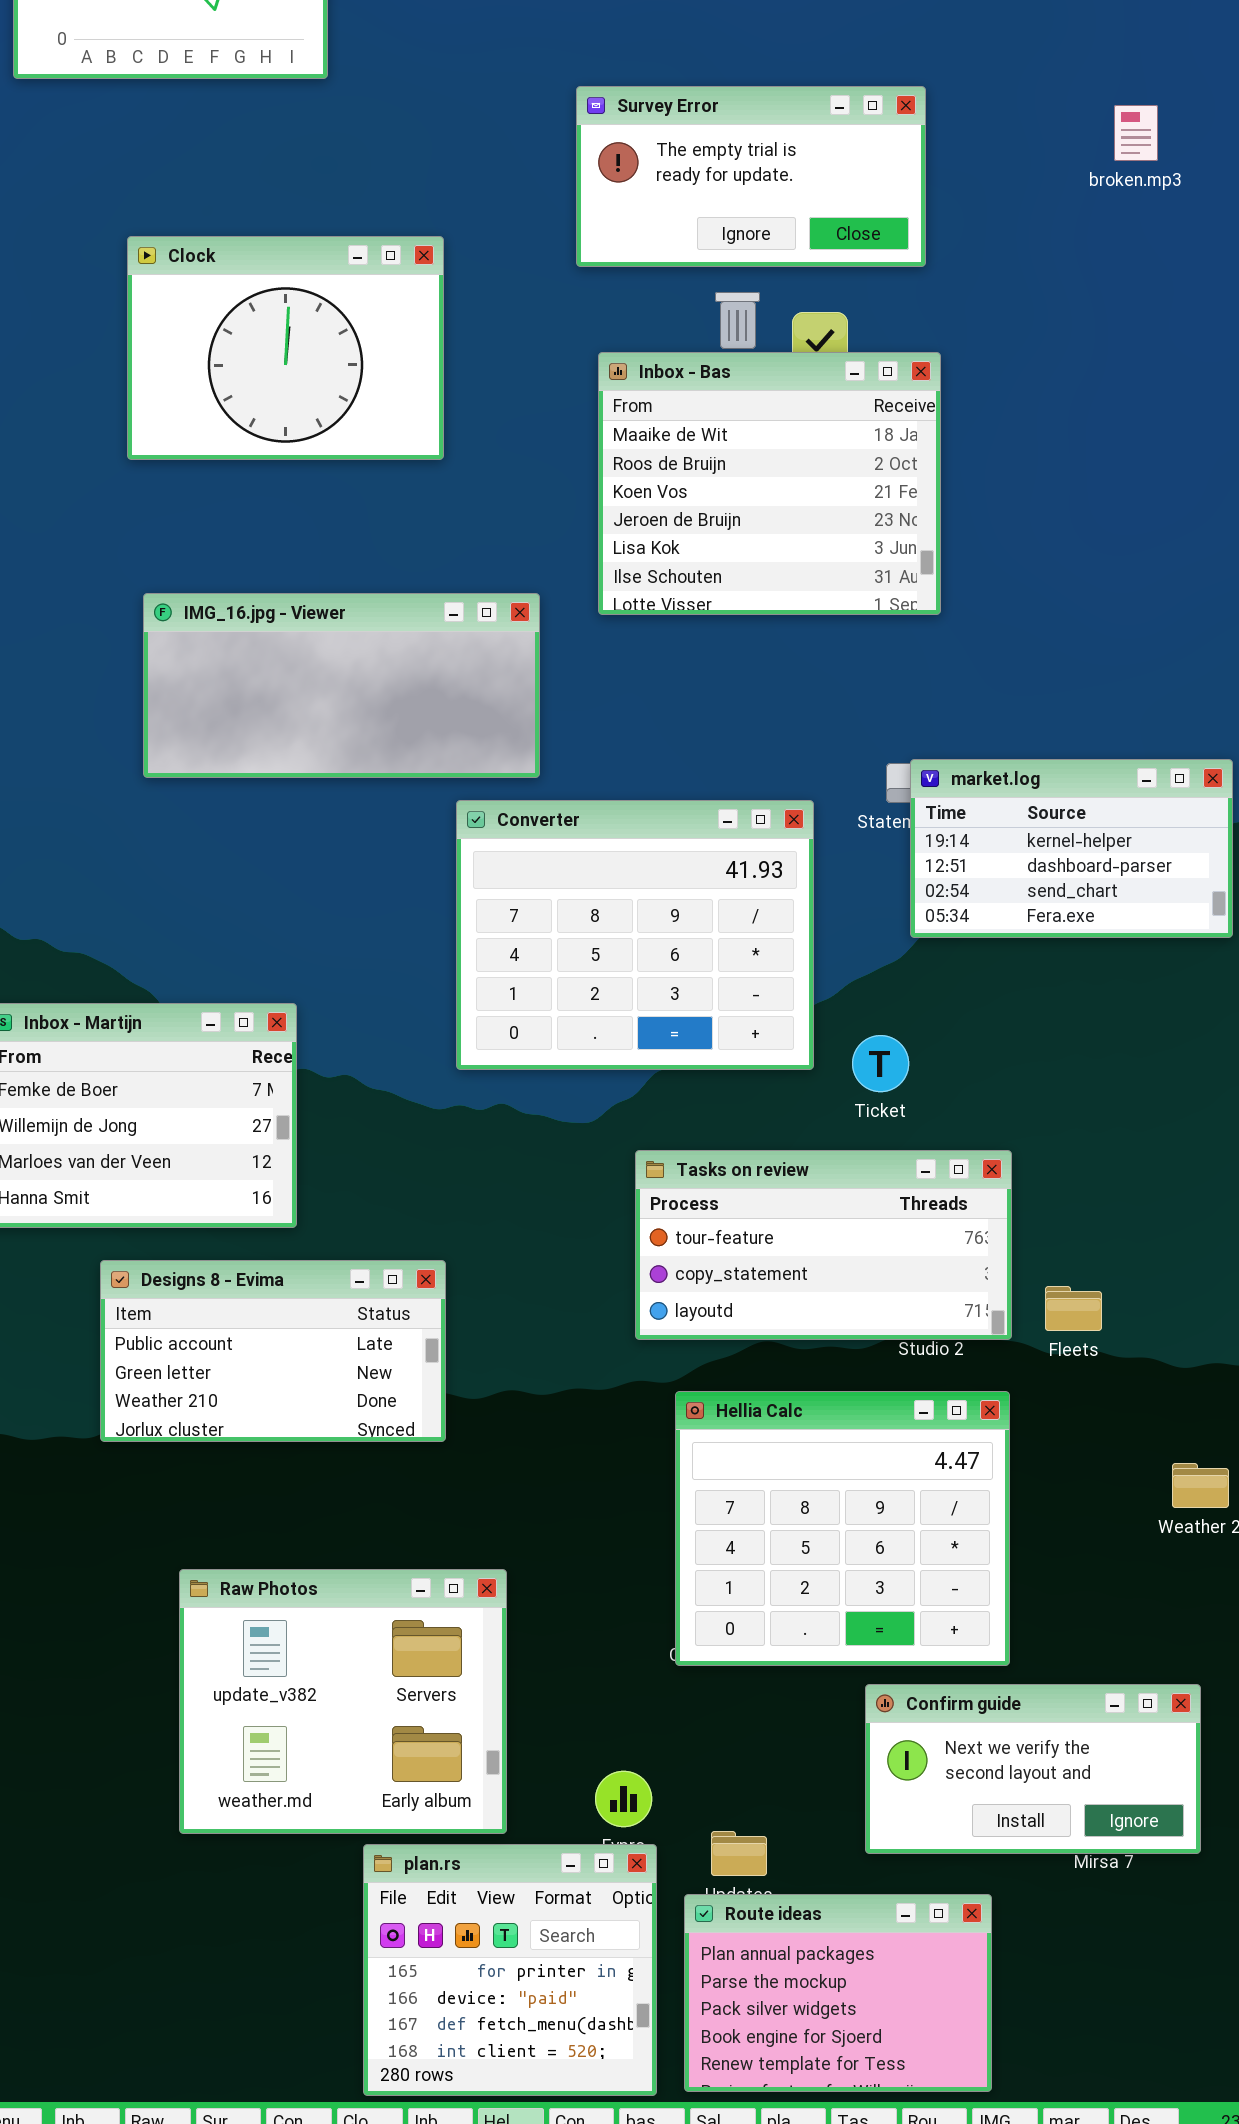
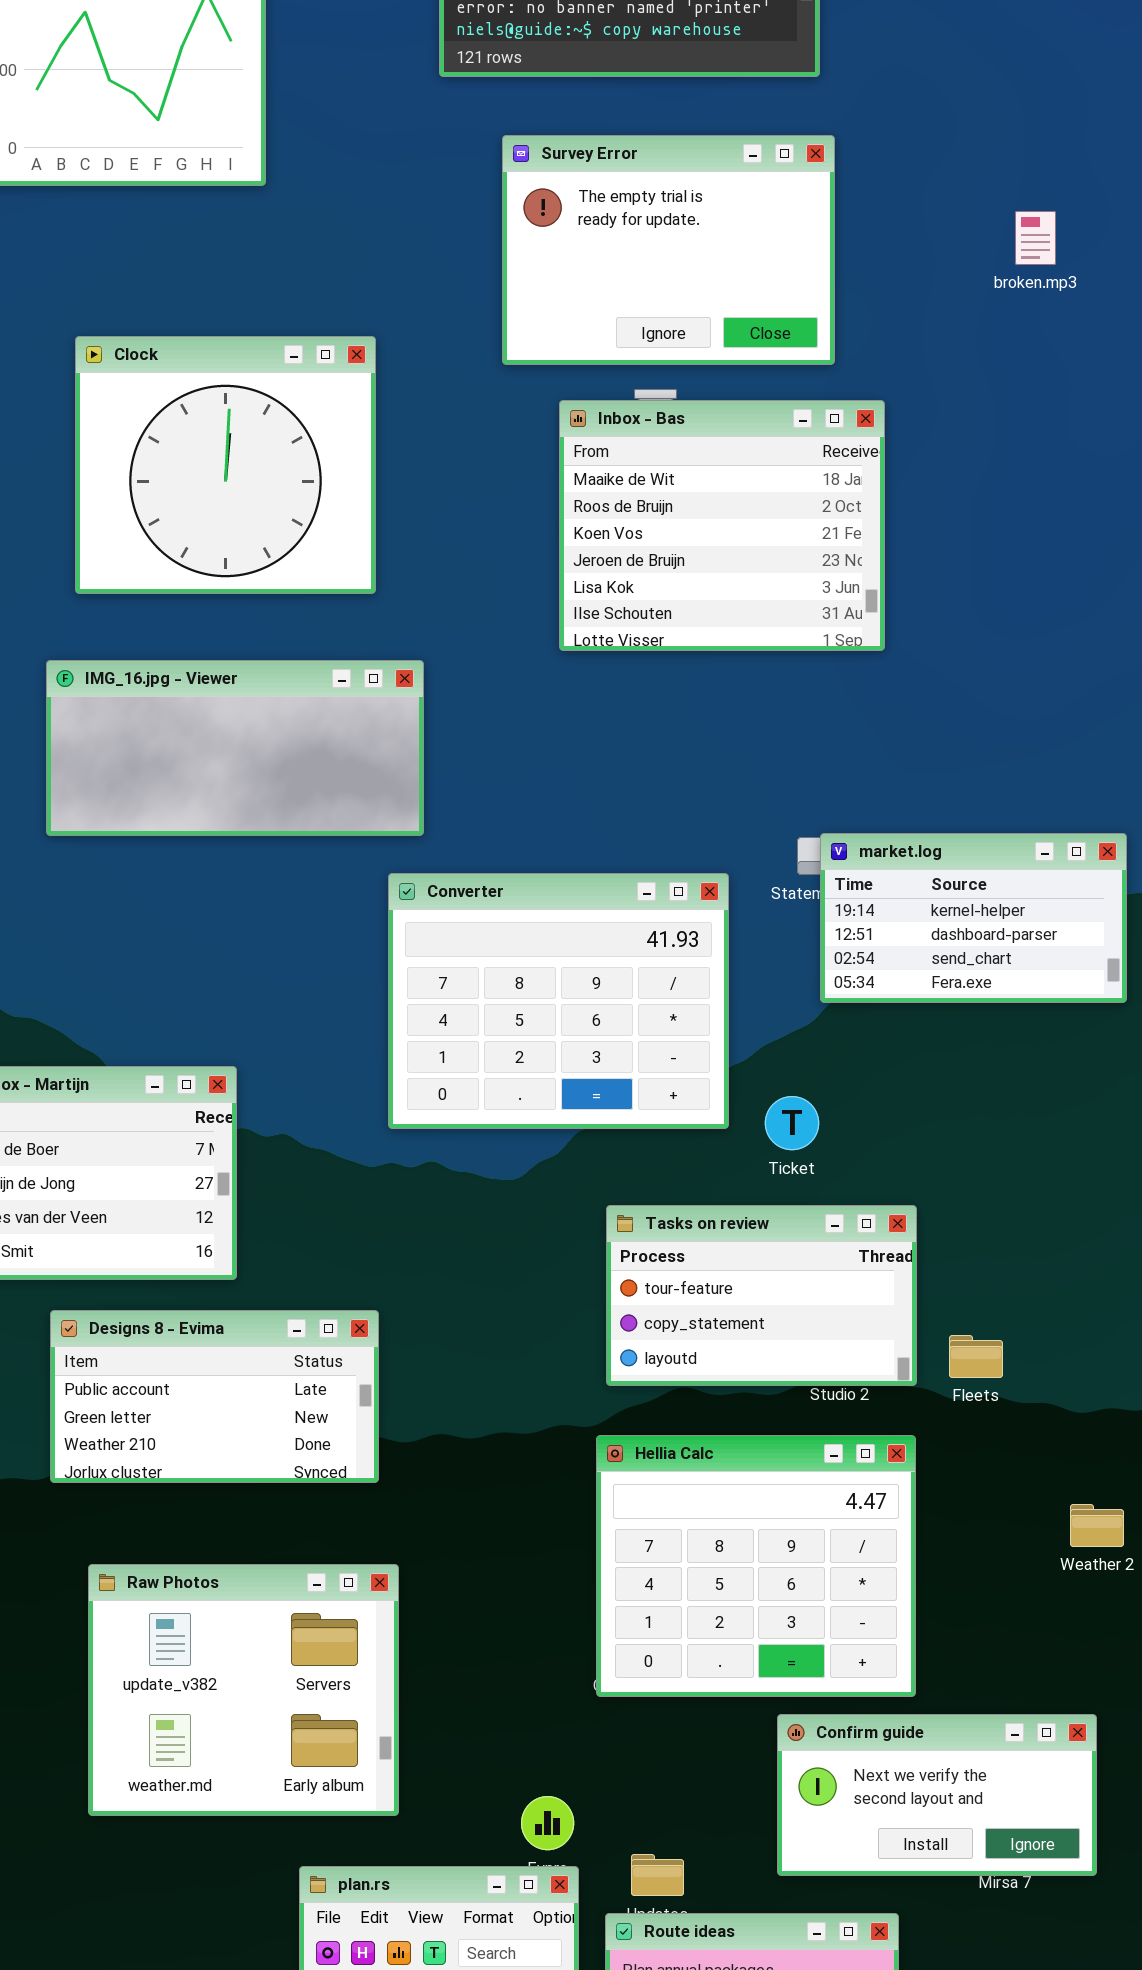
Survey Error: [576,86,926,267] -> [502,135,835,365], resized
Clock: [127,236,444,460] -> [75,336,376,594], resized
Inbox - Bas: [598,352,941,615] -> [559,400,885,651], moved
IMG_16.jpg - Viewer: [143,593,540,778] -> [46,660,424,836], moved
Tasks on review: [635,1150,1012,1340] -> [606,1205,917,1386], resized
Raw Photos: [179,1569,507,1834] -> [88,1564,399,1816], moved

